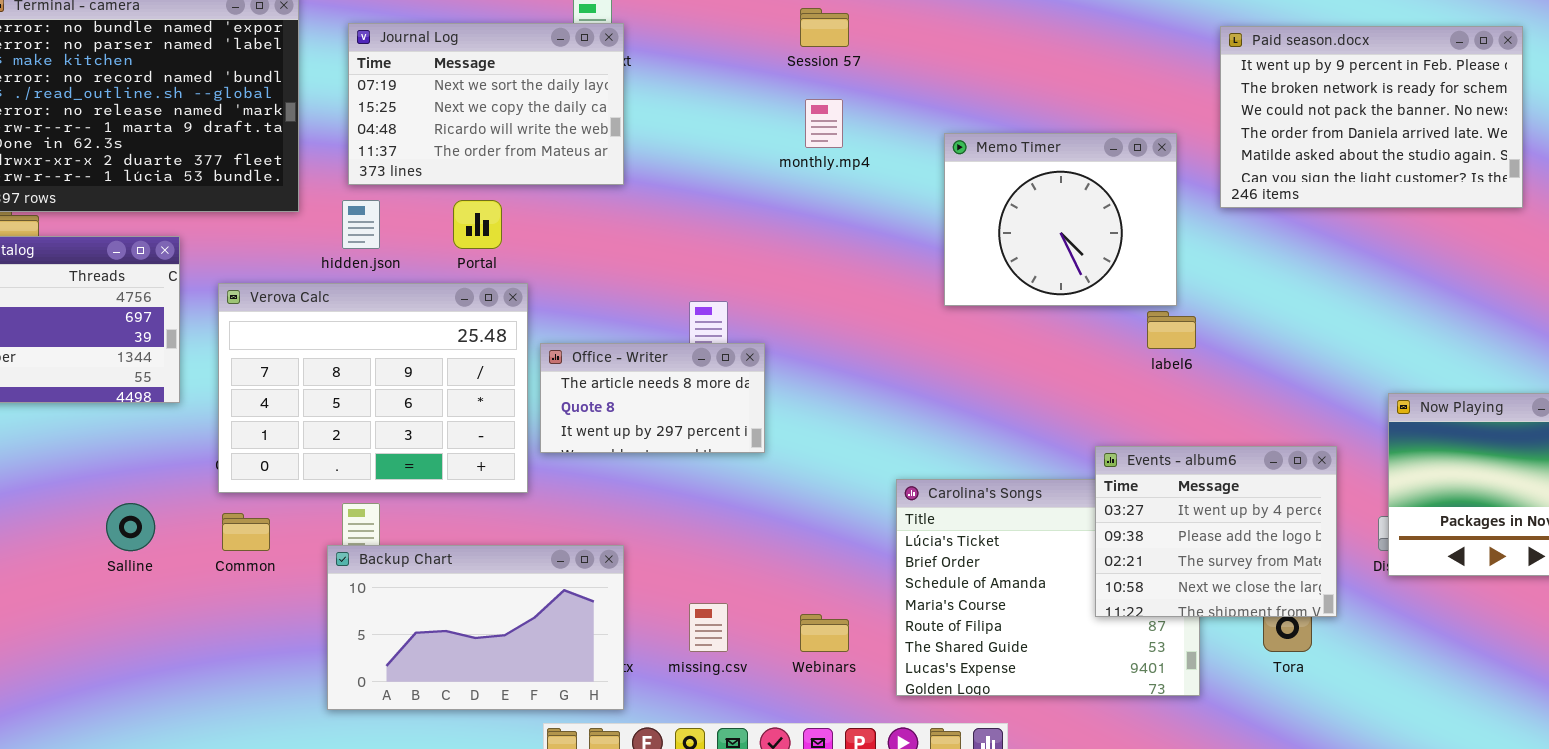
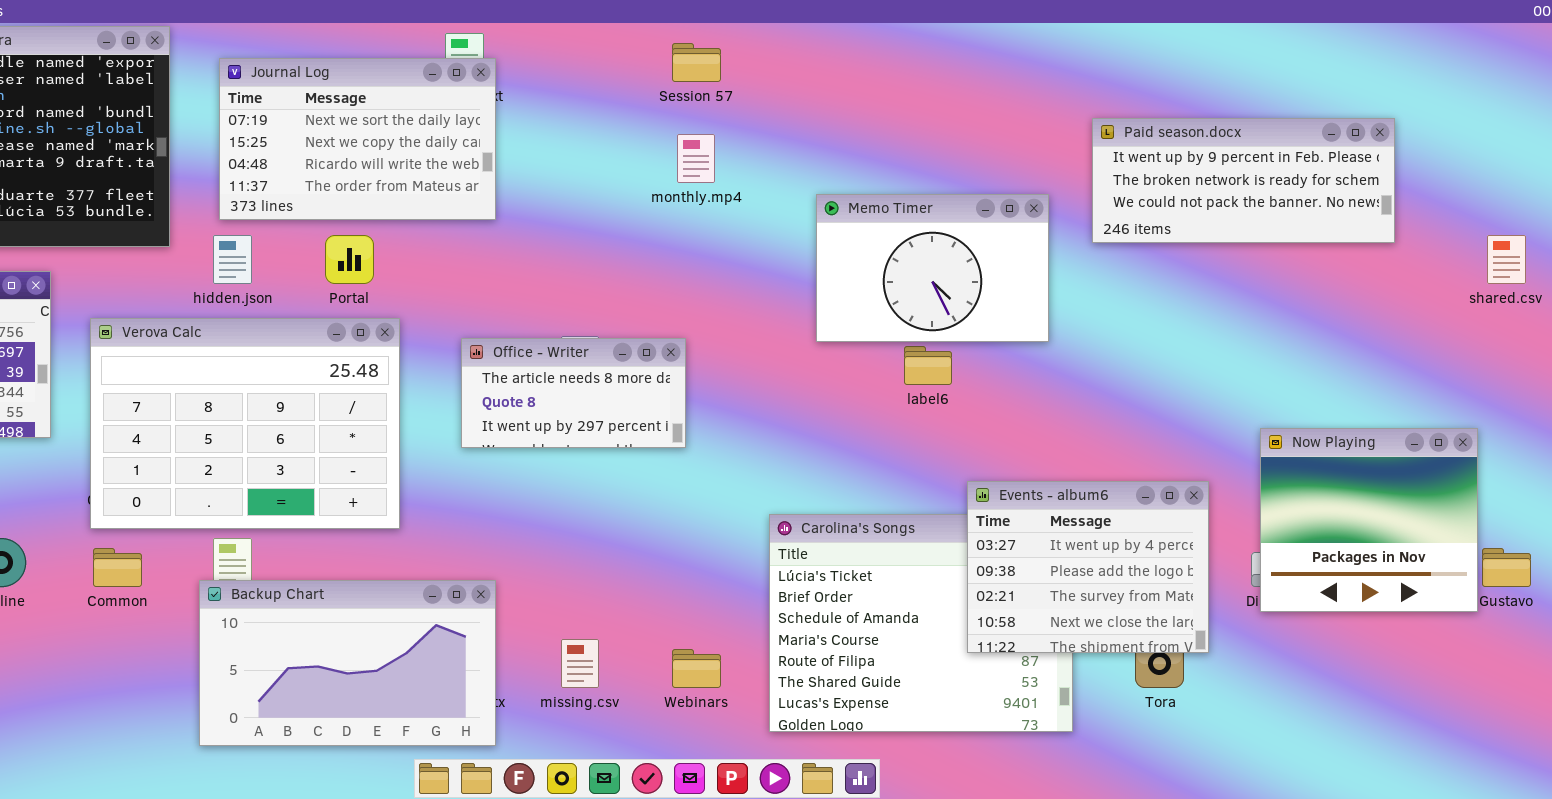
Paid season.docx: [1220,26,1523,208] -> [1092,118,1395,243], resized
Memo Timer: [944,133,1177,306] -> [816,194,1049,342], resized
label6: [1147,311,1196,349] -> [904,346,952,385], moved
Office - Writer: [540,343,765,453] -> [461,338,686,448], moved

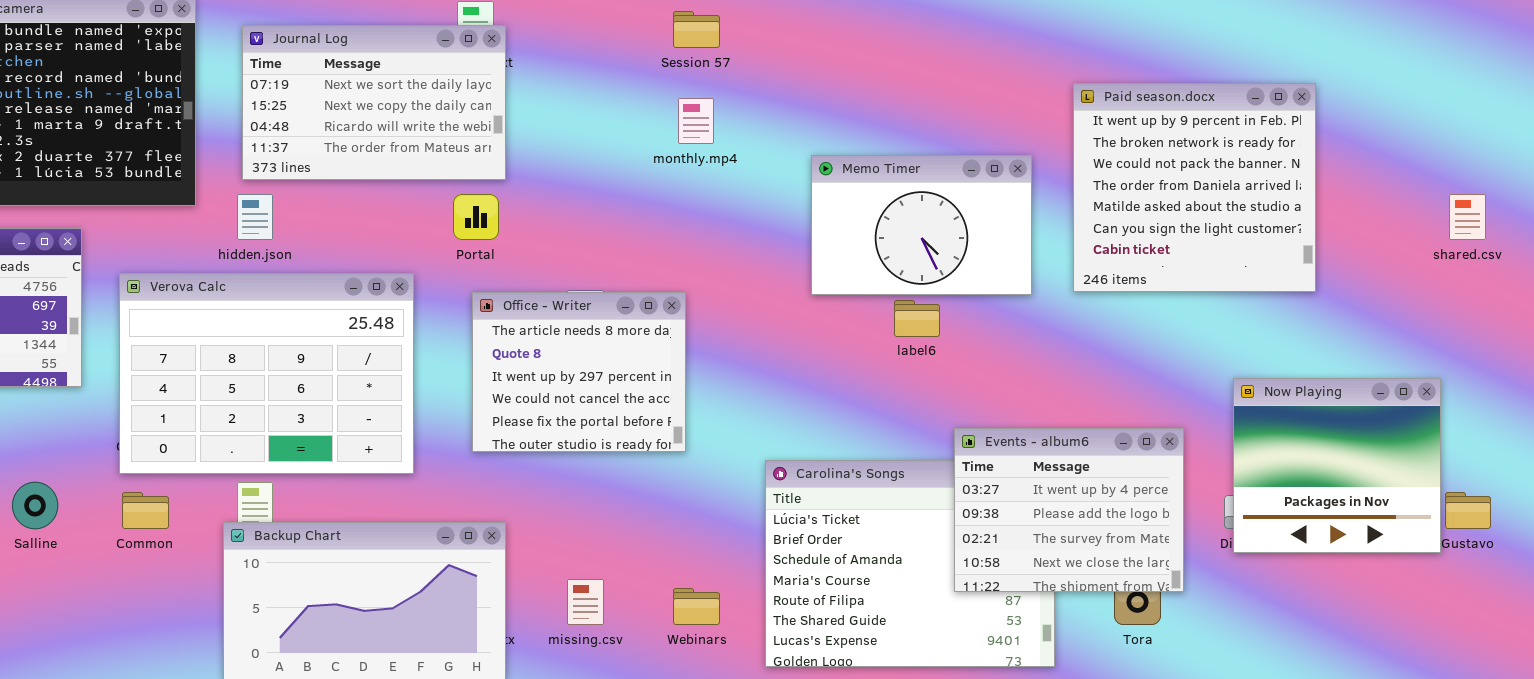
Paid season.docx: [1092,118,1395,243] -> [1073,83,1316,292], resized
Portal: [325,235,374,284] -> [453,194,499,240], moved
Office - Writer: [461,338,686,448] -> [472,292,686,452], resized

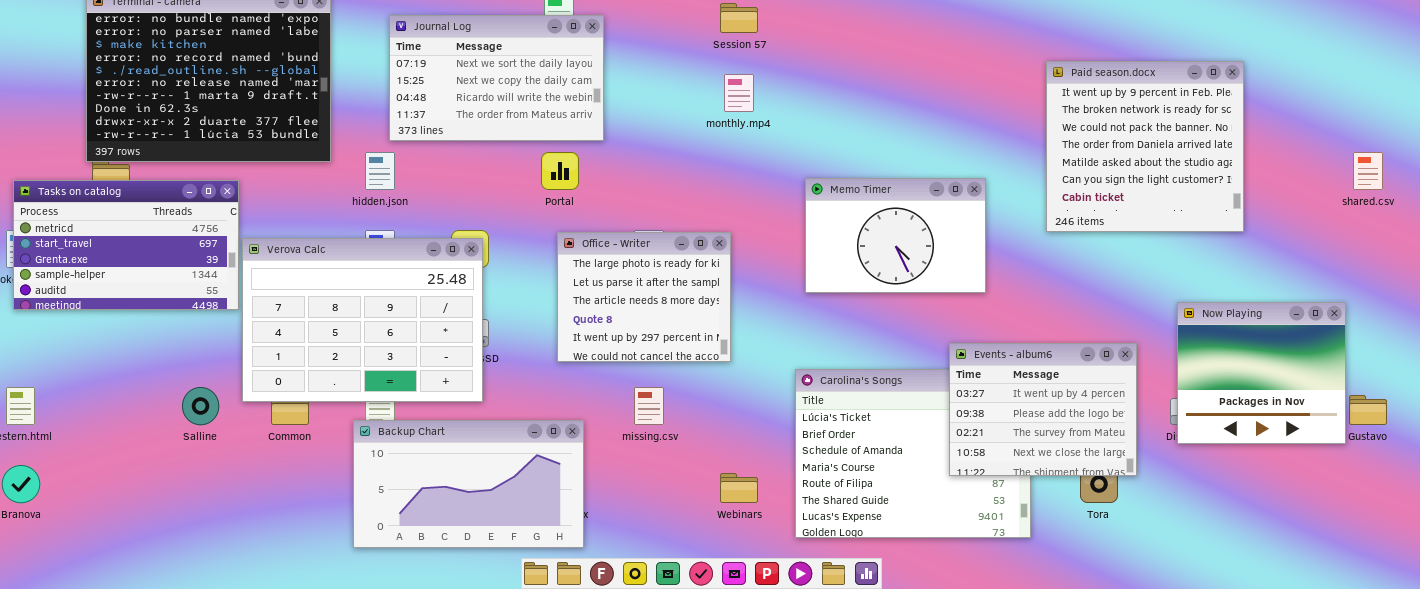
Journal Log: [242,25,506,180] -> [389,15,604,141], moved
Memo Timer: [811,155,1032,295] -> [805,178,986,293], moved
Verova Calc: [119,273,414,474] -> [242,238,483,402], moved
Office - Writer: [472,292,686,452] -> [557,232,731,362], scrolled up 2 rows
missing.csv: [567,579,604,625] -> [634,387,664,425], moved

